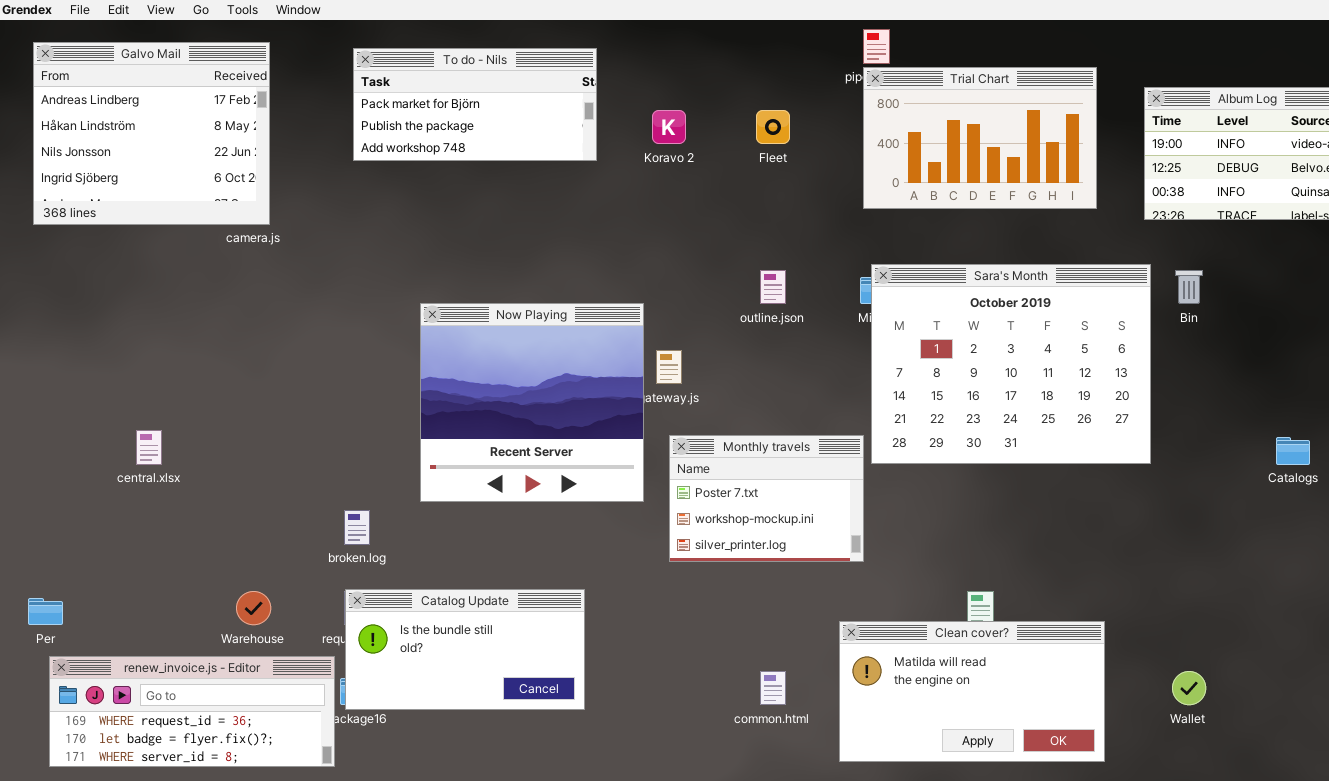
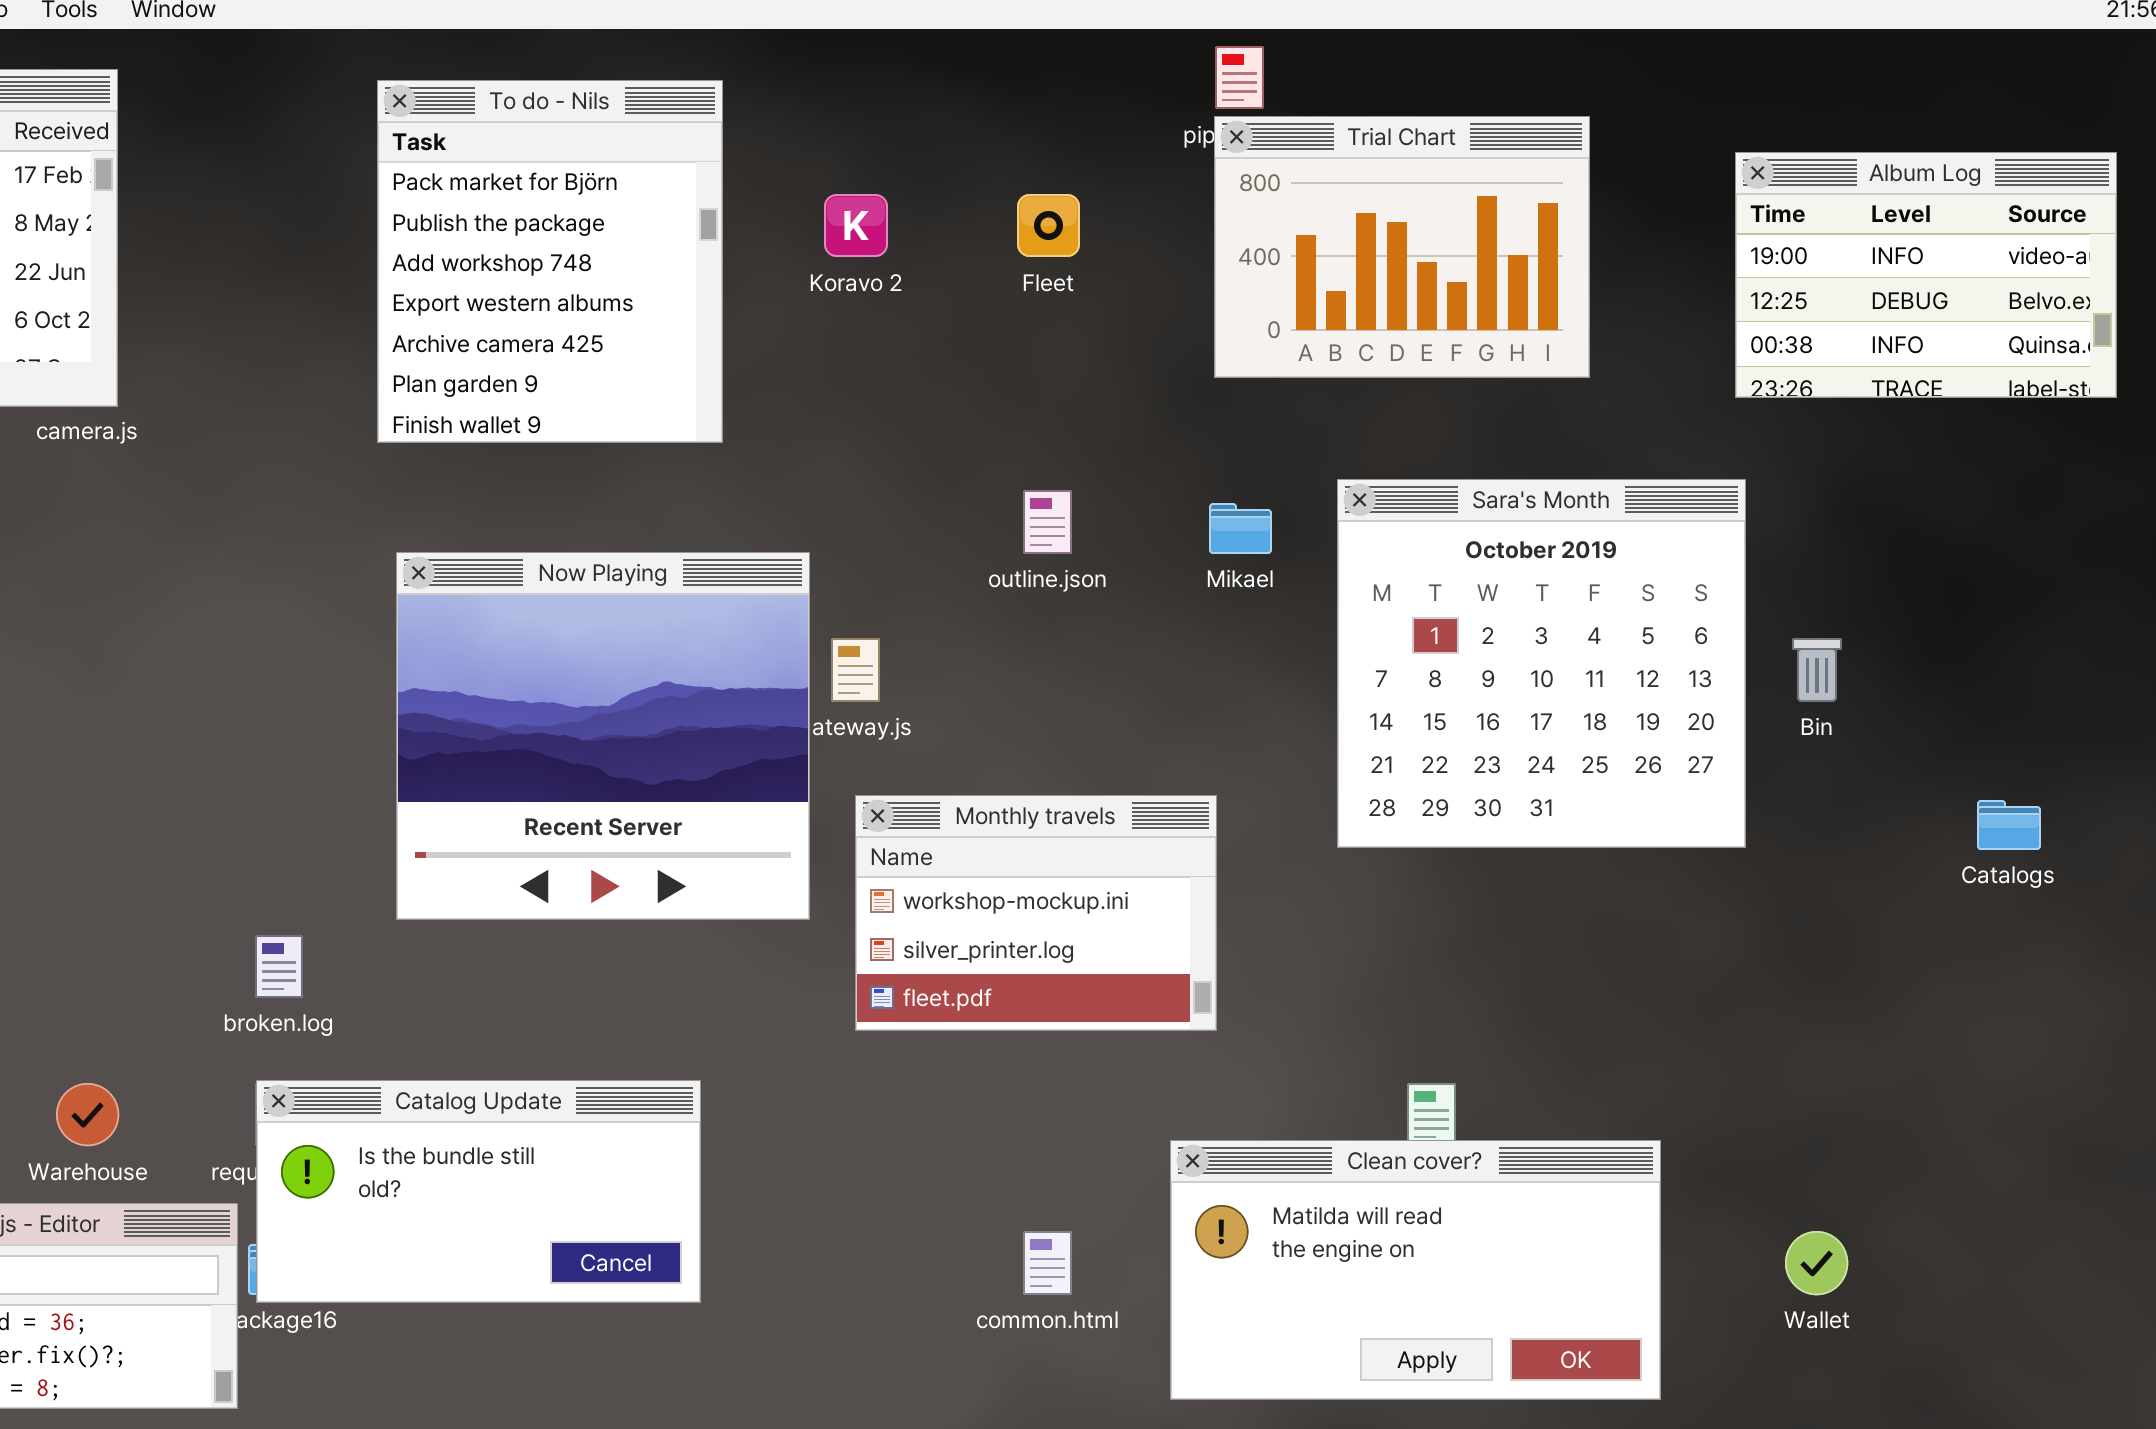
To do - Nils: [353,48,597,161] -> [377,80,723,443], resized
Trial Chart: [863,67,1097,209] -> [1214,116,1590,378], resized
Sara's Month: [871,264,1151,464] -> [1337,479,1746,848], resized
Bin: [1175,270,1203,304] -> [1792,638,1842,702], moved
Monthly travels: [669,435,864,562] -> [855,795,1217,1031], scrolled down 1 row

